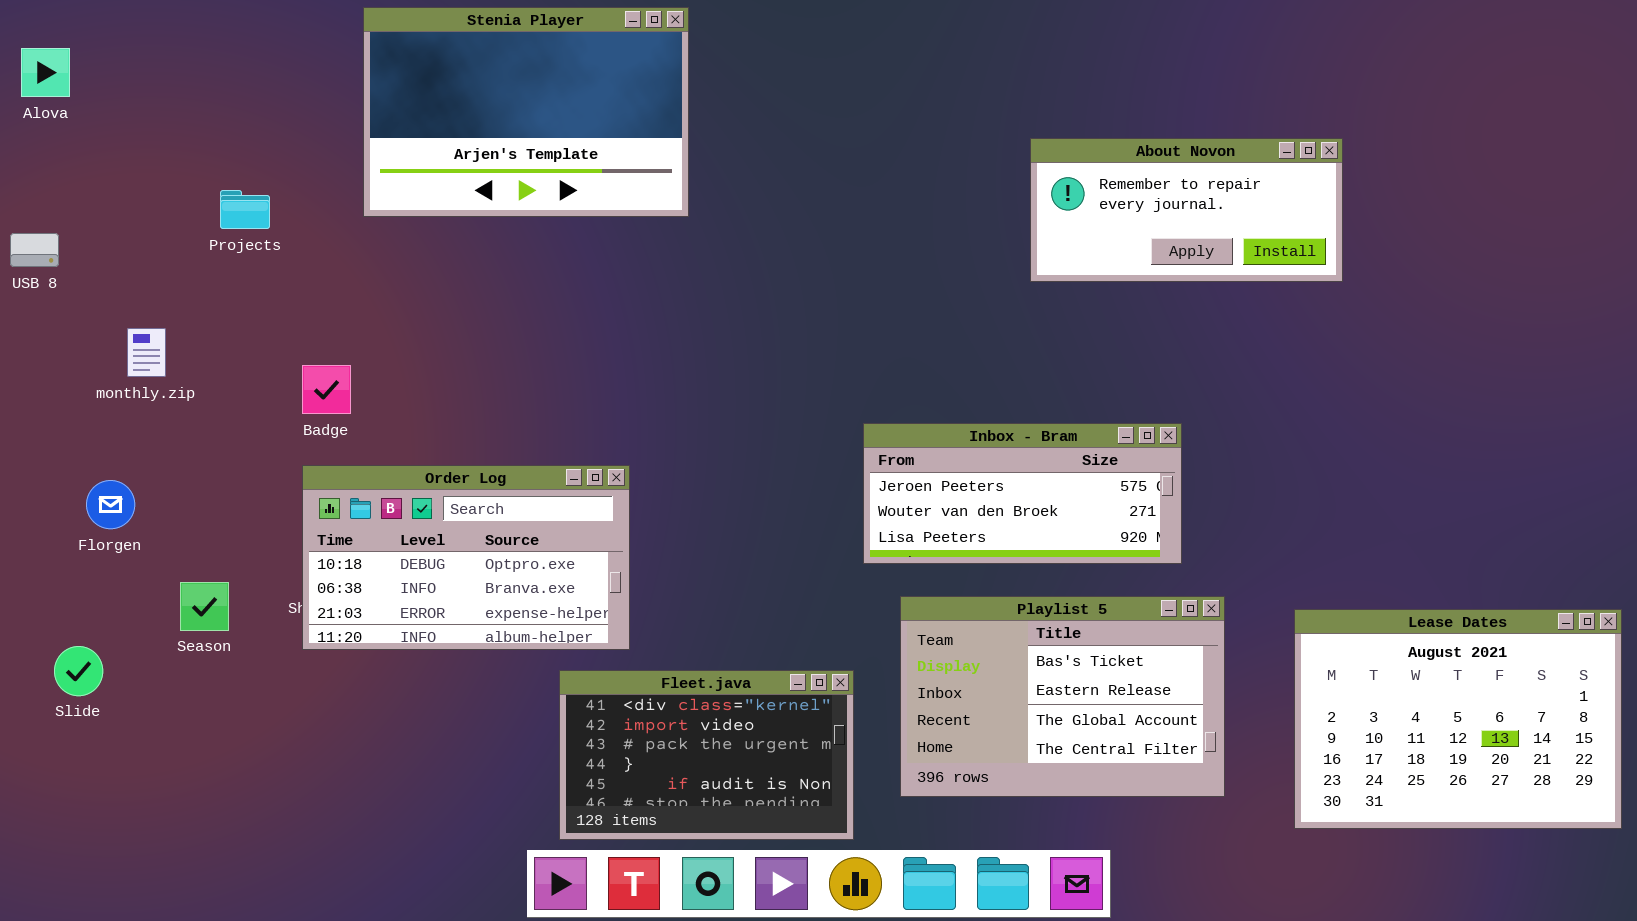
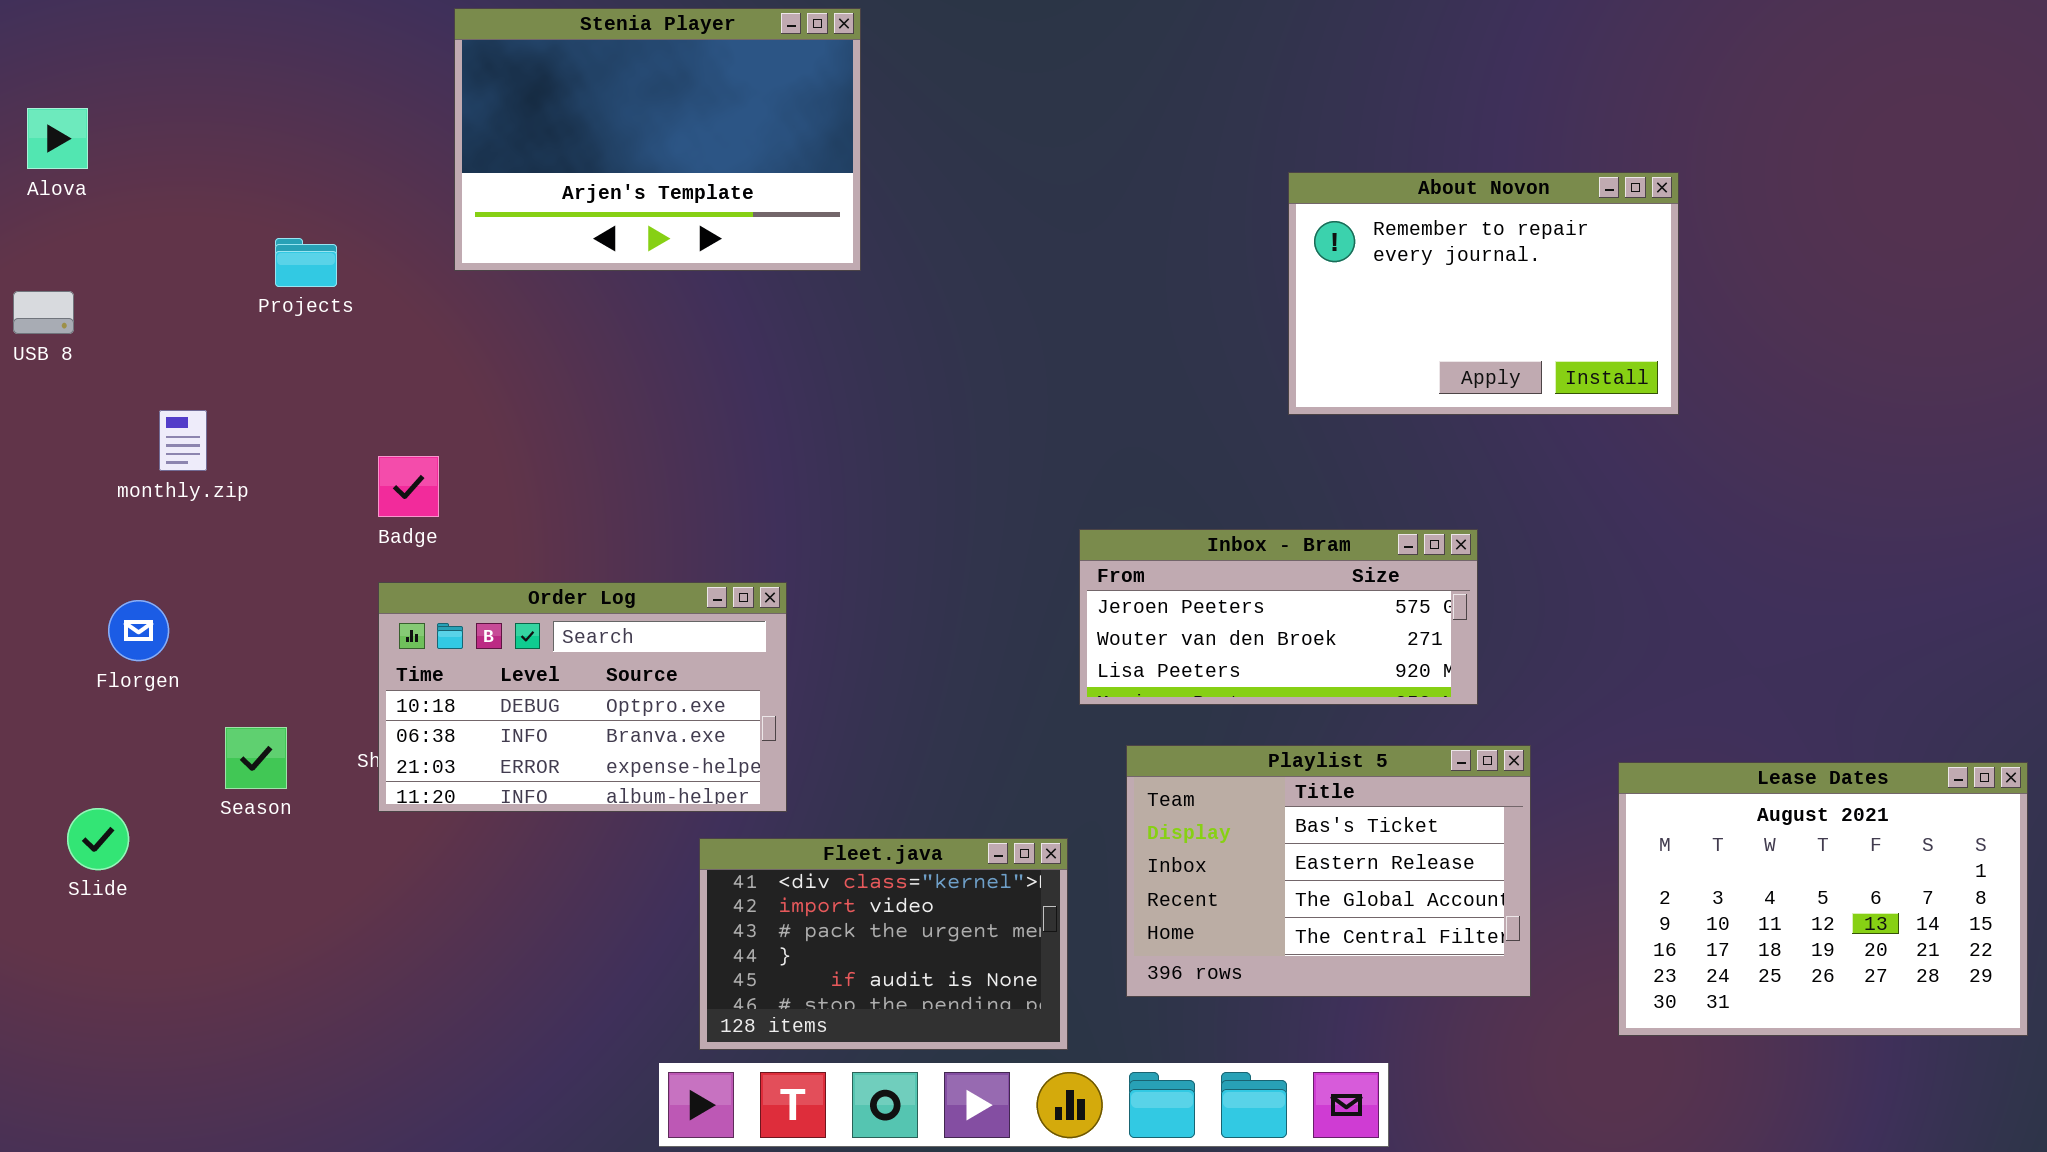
Alova: [21,48,70,97] -> [27,108,88,169], moved
About Novon: [1030,138,1343,282] -> [1288,172,1679,415], resized

